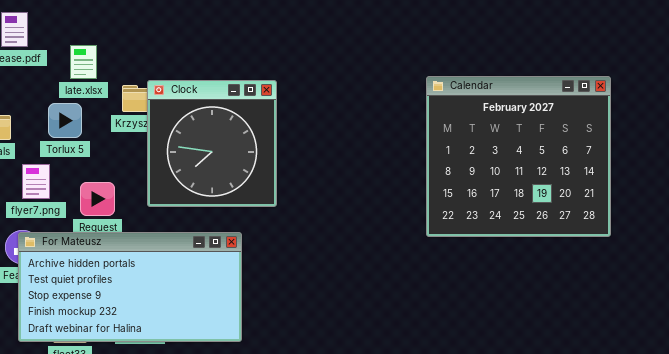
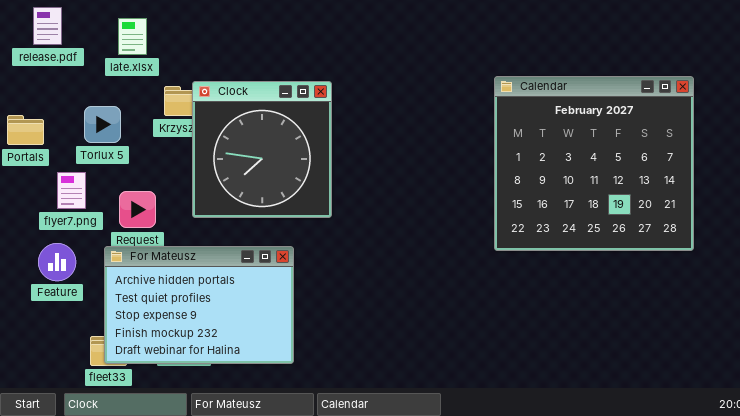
late.xlsx: [70,45,97,79] -> [118,18,147,55], moved
For Mateusz: [18,232,242,342] -> [104,246,294,364], resized

